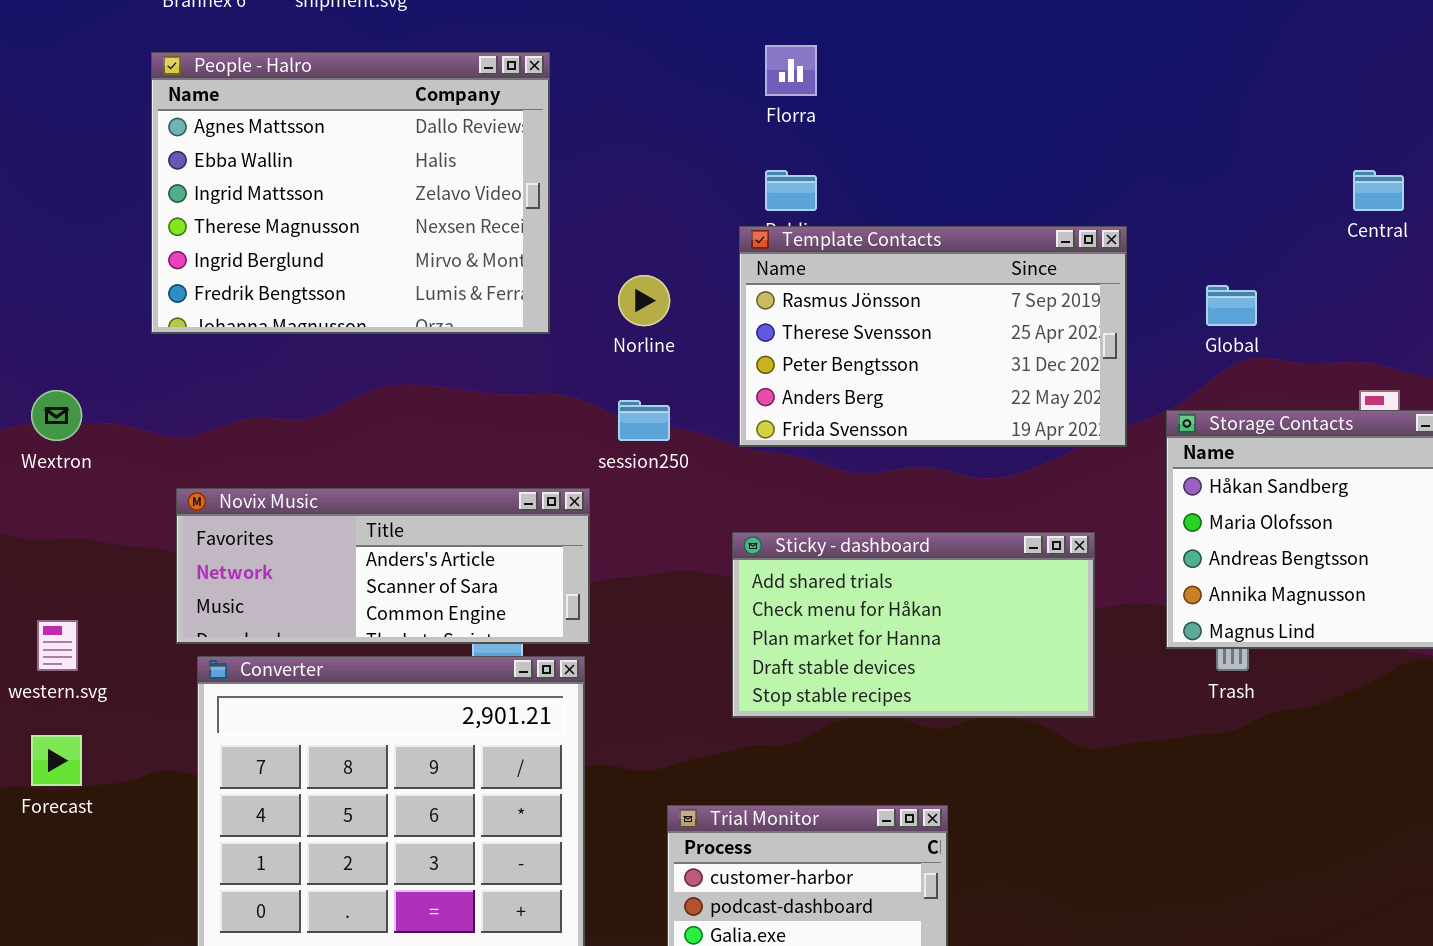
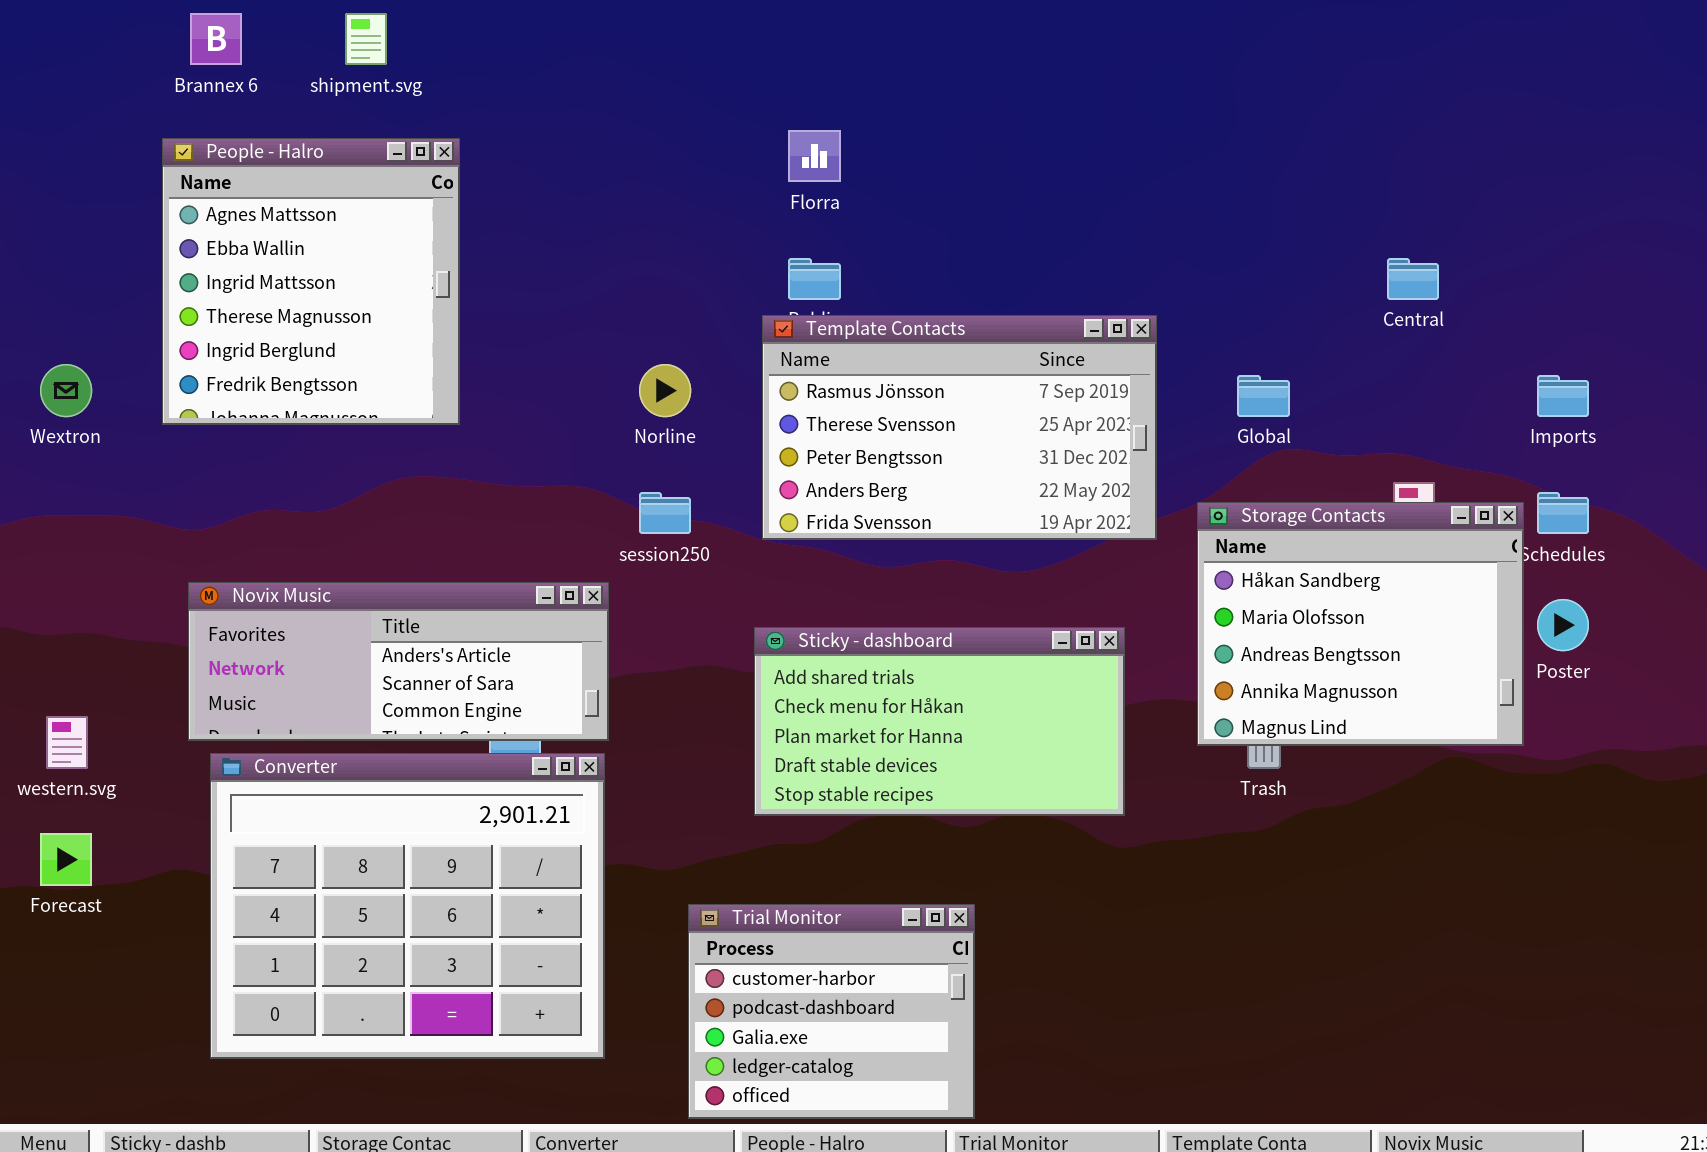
People - Halro: [151,52,550,334] -> [162,138,460,425], resized
Wextron: [31,390,82,441] -> [40,364,92,417], moved

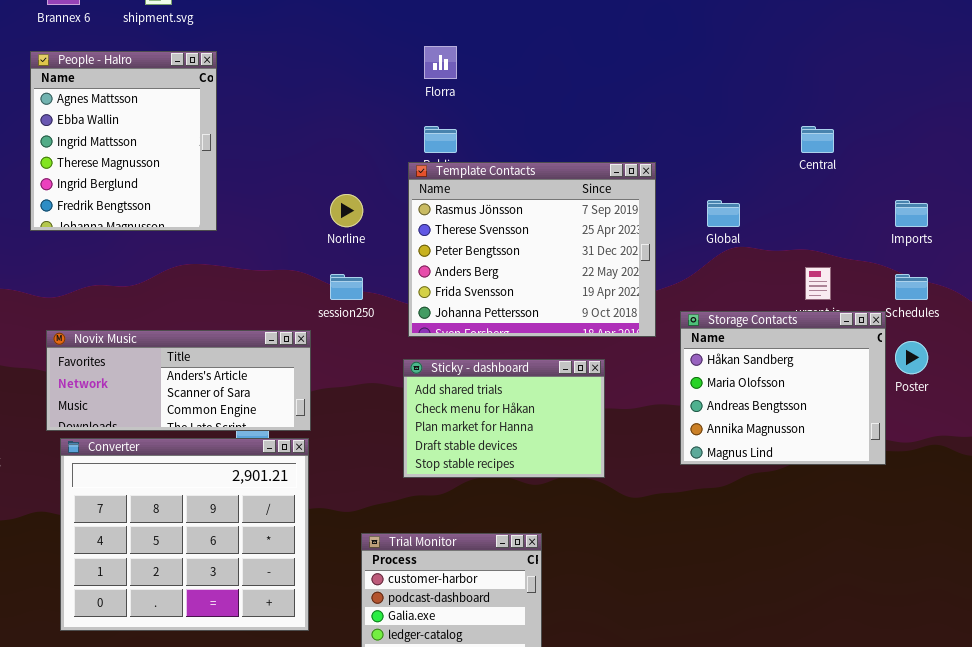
Template Contacts: [762,315,1157,540] -> [408,162,656,337], resized
Storage Contacts: [1197,502,1524,746] -> [680,311,886,465], moved
Sticky - dashboard: [754,627,1125,816] -> [403,359,605,478], resized

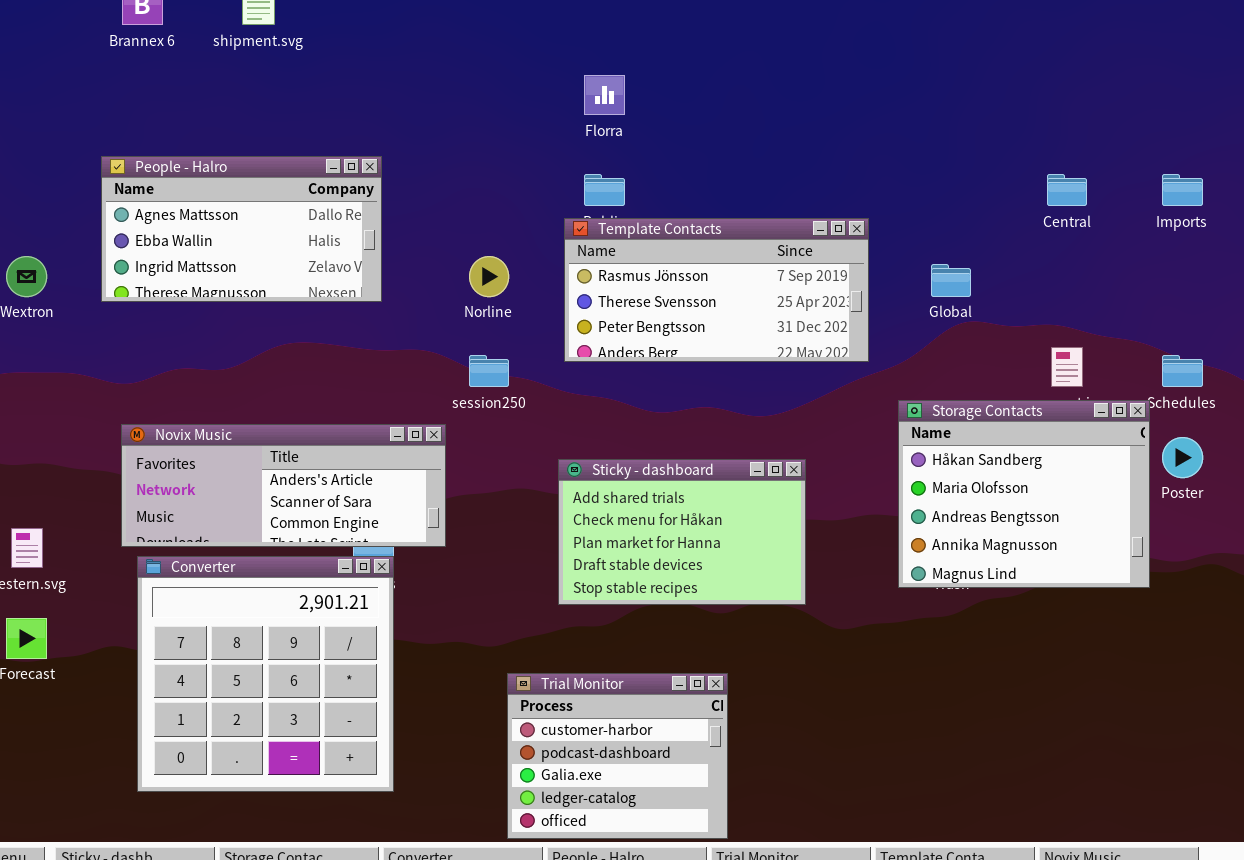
People - Halro: [30,51,217,231] -> [101,156,382,302], resized
Template Contacts: [408,162,656,337] -> [564,218,869,362], resized
Imports: [895,200,928,227] -> [1162,174,1203,206], moved
Converter: [60,438,309,631] -> [137,556,394,792], resized

